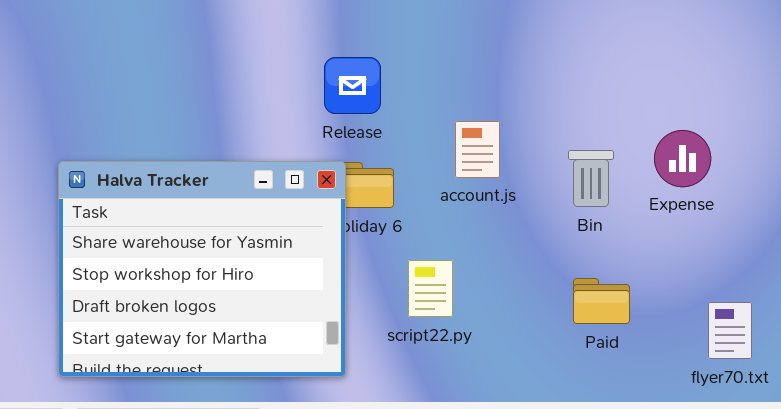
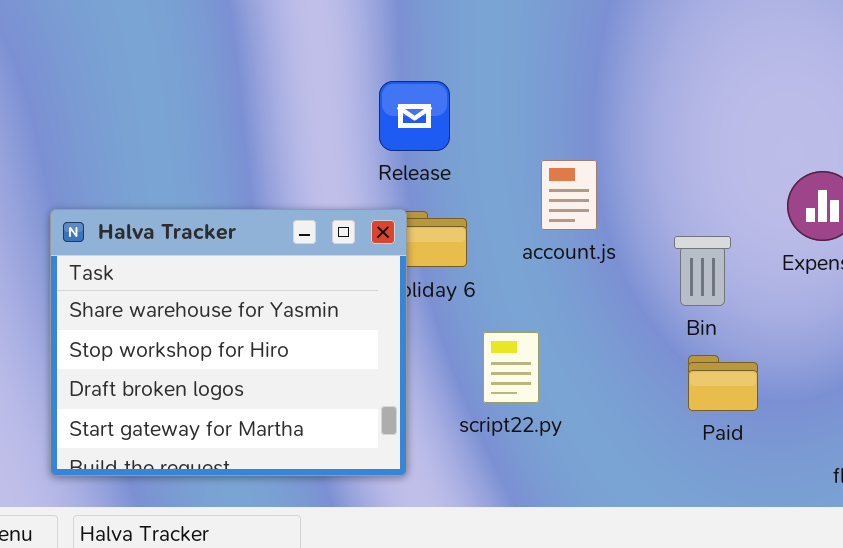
Bin: [568,150,614,207] -> [674,236,731,306], moved

